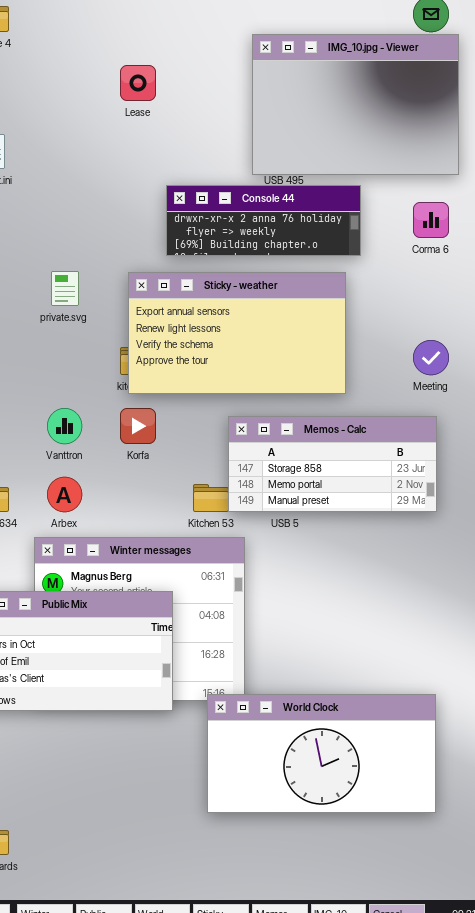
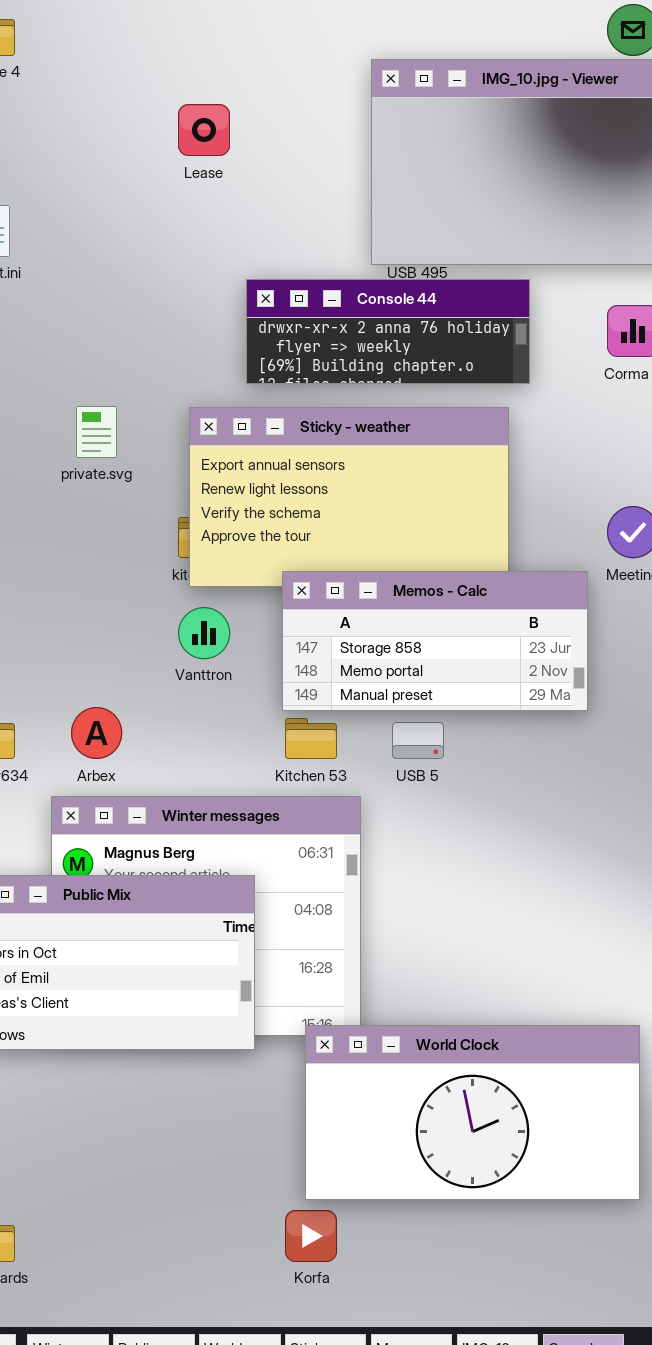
Vanttron: [47,408,82,444] -> [178,607,230,659], moved
Korfa: [120,408,156,444] -> [285,1210,337,1262], moved
Memos - Calc: [228,416,437,512] -> [282,571,588,711], moved

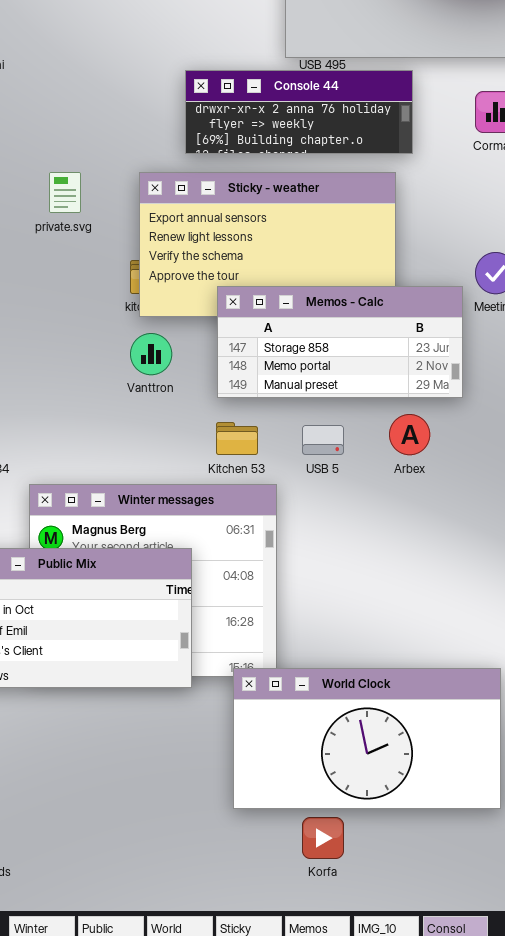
Memos - Calc: [282,571,588,711] -> [217,286,463,398], moved
Arbex: [71,707,122,759] -> [389,414,430,455], moved
Korfa: [285,1210,337,1262] -> [302,817,344,859], moved

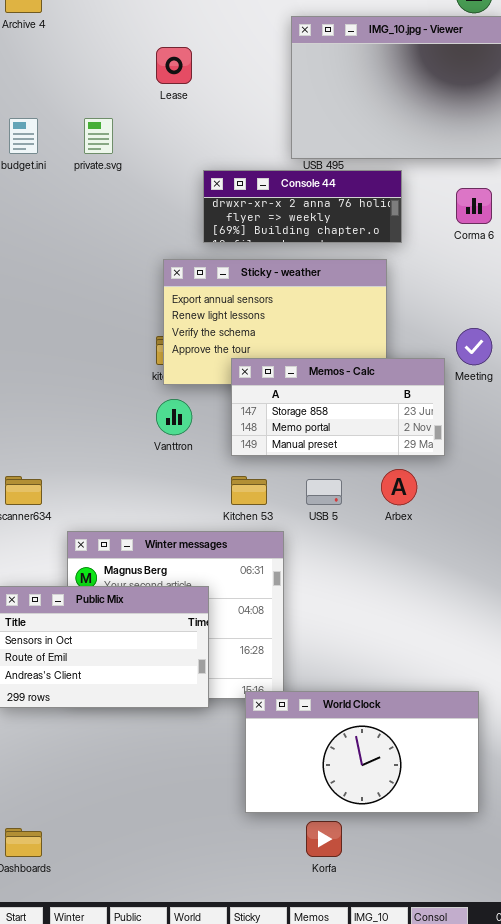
private.svg: [49,172,81,213] -> [84,118,113,154], moved

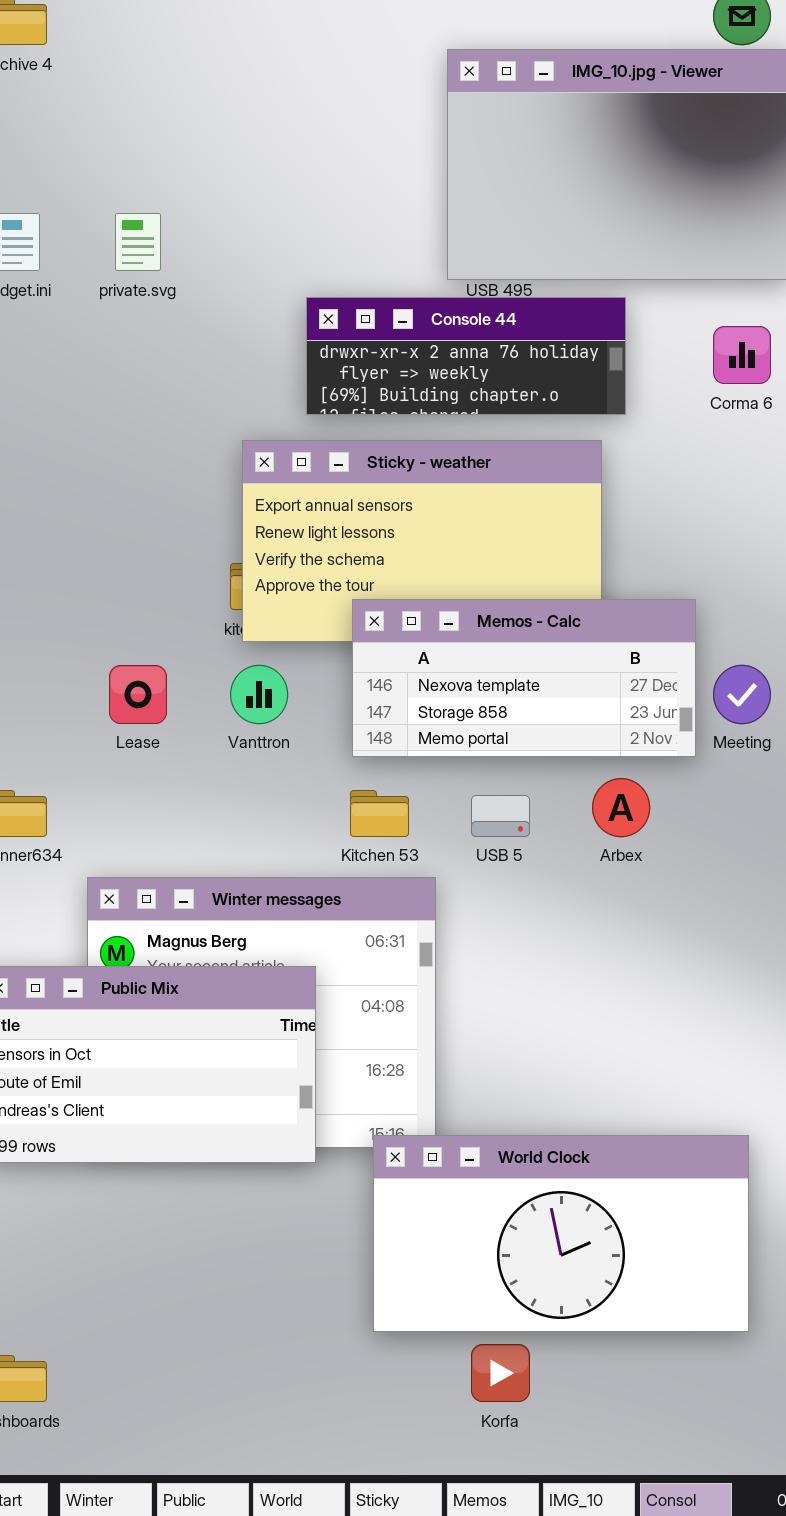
Lease: [156,47,192,84] -> [109,665,167,724], moved
Meeting: [456,328,492,365] -> [713,665,771,724], moved
Memos - Calc: [231,358,445,456] -> [352,599,696,757], scrolled up 1 row

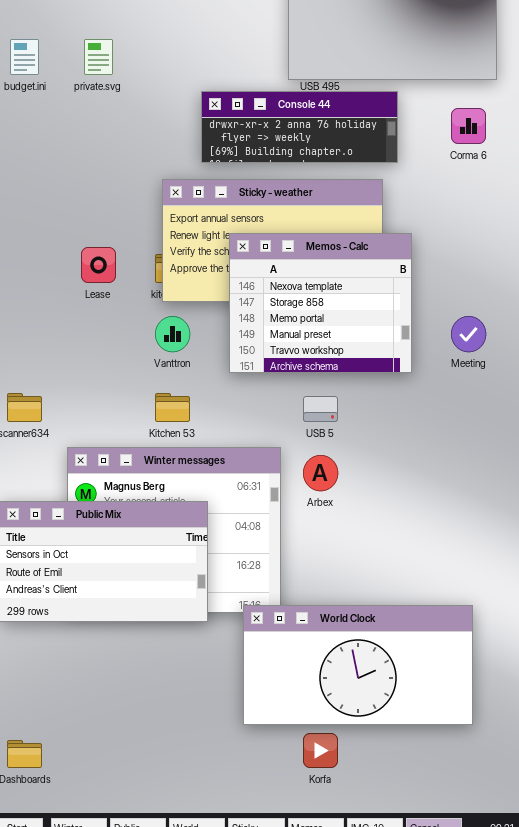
Memos - Calc: [352,599,696,757] -> [229,233,412,373], resized
Lease: [109,665,167,724] -> [81,247,116,283], moved
Arbex: [592,778,650,837] -> [303,455,338,491], moved
Kitchen 53: [350,790,409,837] -> [155,393,190,422], moved

